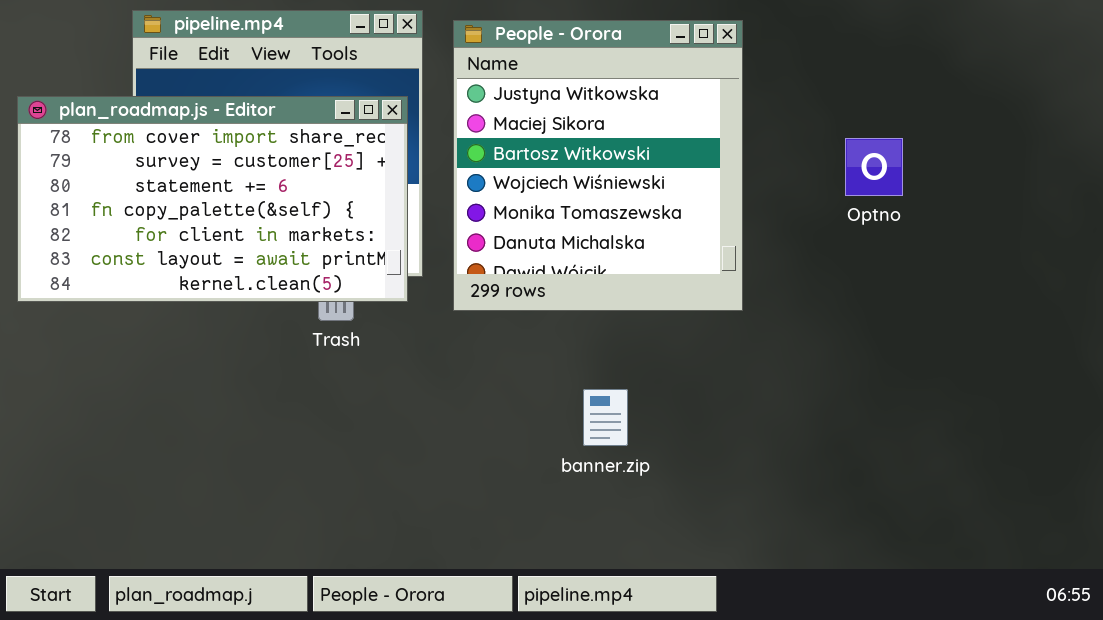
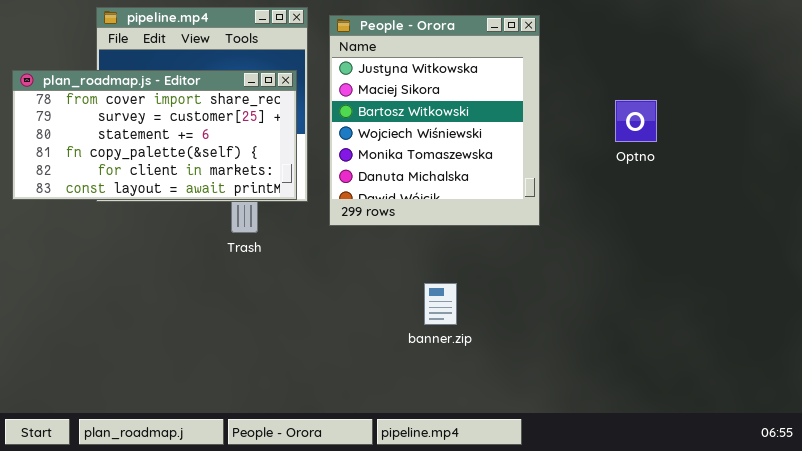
plan_roadmap.js - Editor: [17,96,408,302] -> [12,70,297,200], resized

